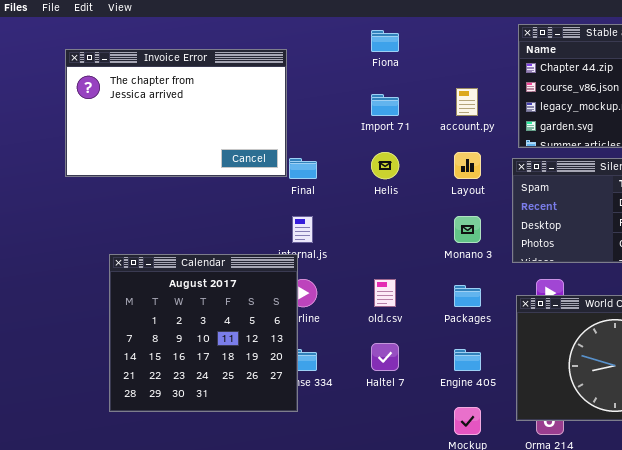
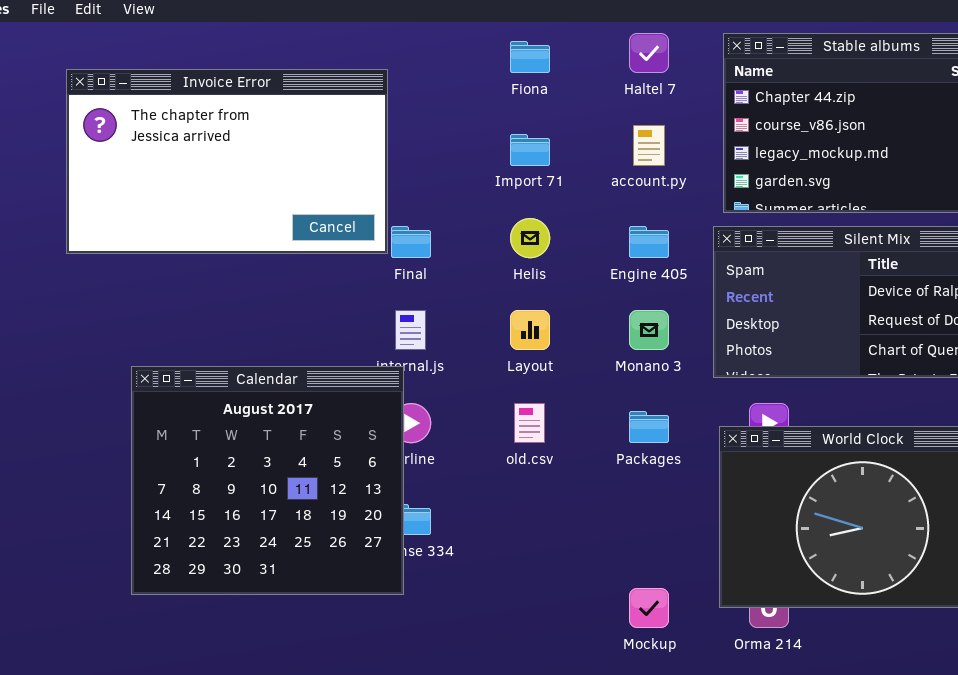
Layout: [454,152,481,179] -> [510,310,550,350], moved
Haltel 7: [371,343,399,371] -> [629,33,669,73], moved
Engine 405: [454,349,481,371] -> [629,226,669,258], moved

